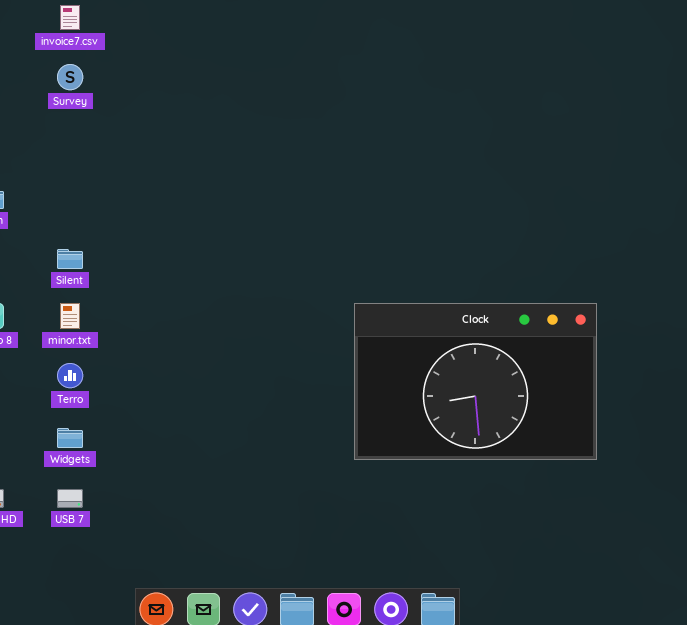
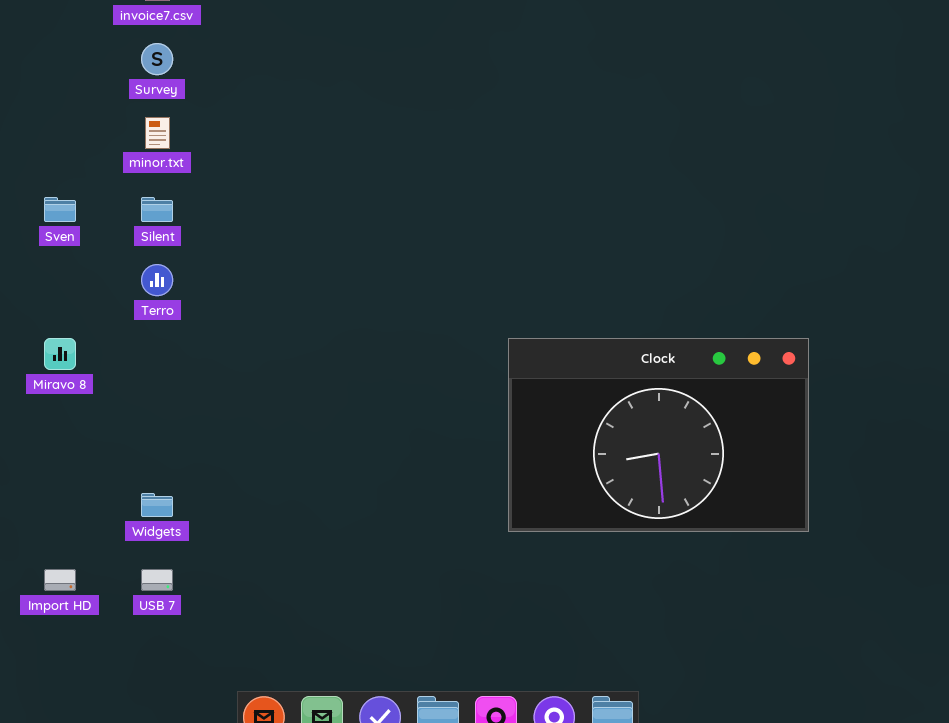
Silent: [57,249,83,269] -> [141,197,173,222], moved
minor.txt: [60,303,80,329] -> [145,117,170,149], moved
Terro: [57,363,83,388] -> [141,264,173,296], moved

